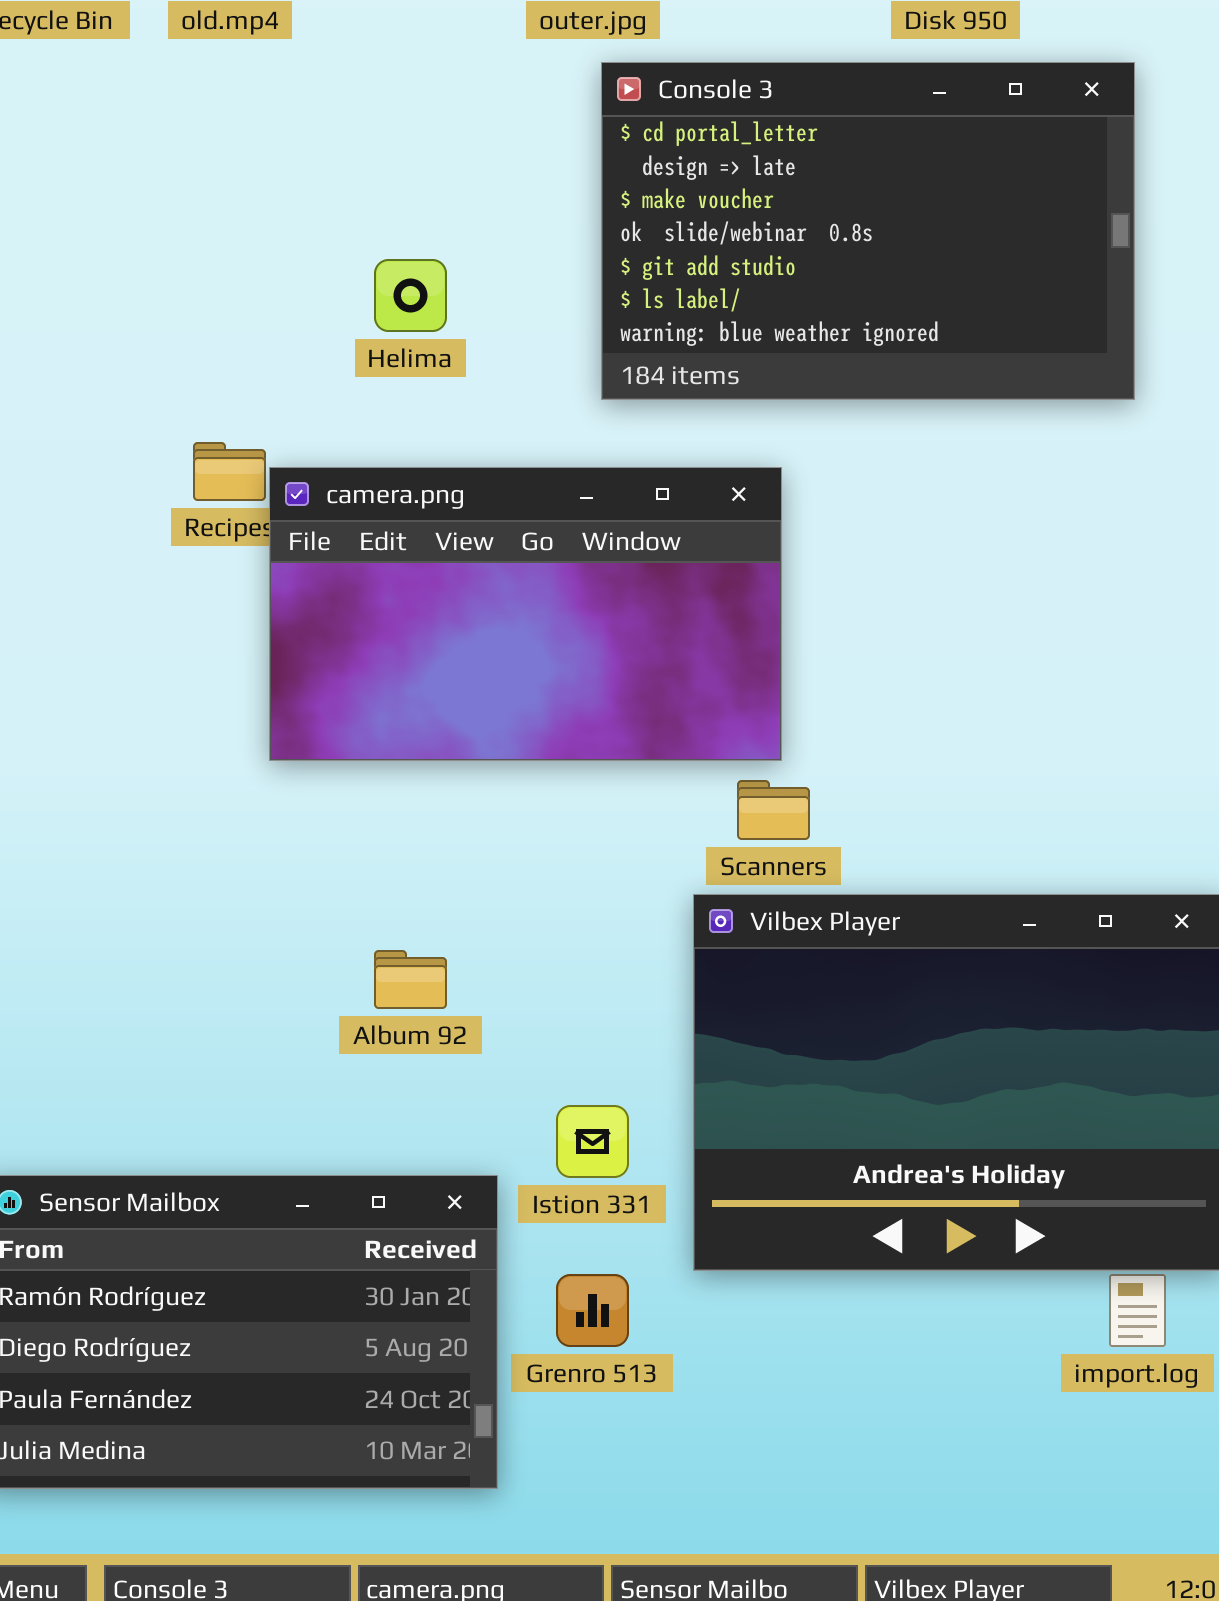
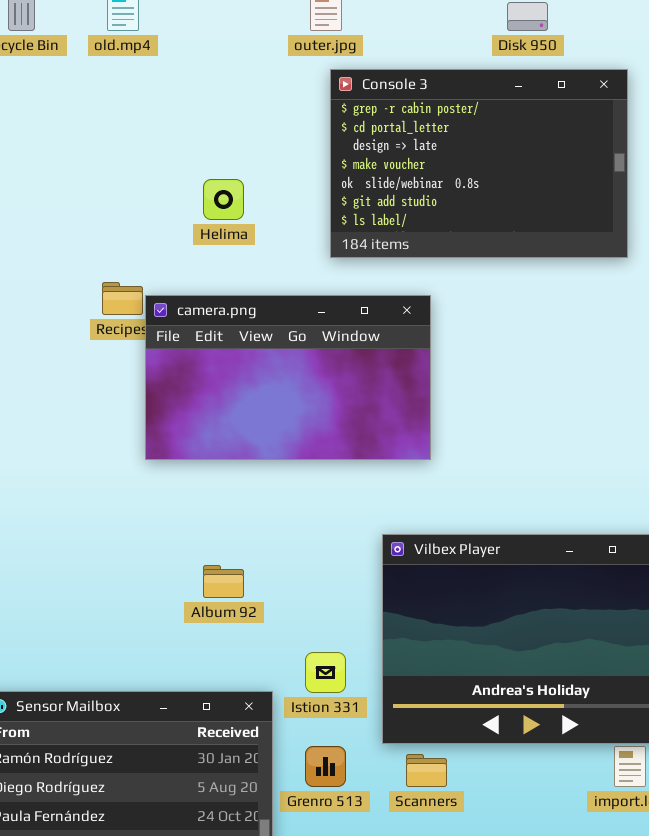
Console 3: [601,62,1135,400] -> [330,69,628,258], scrolled up 1 row
Scanners: [737,780,810,840] -> [406,754,447,787], moved

